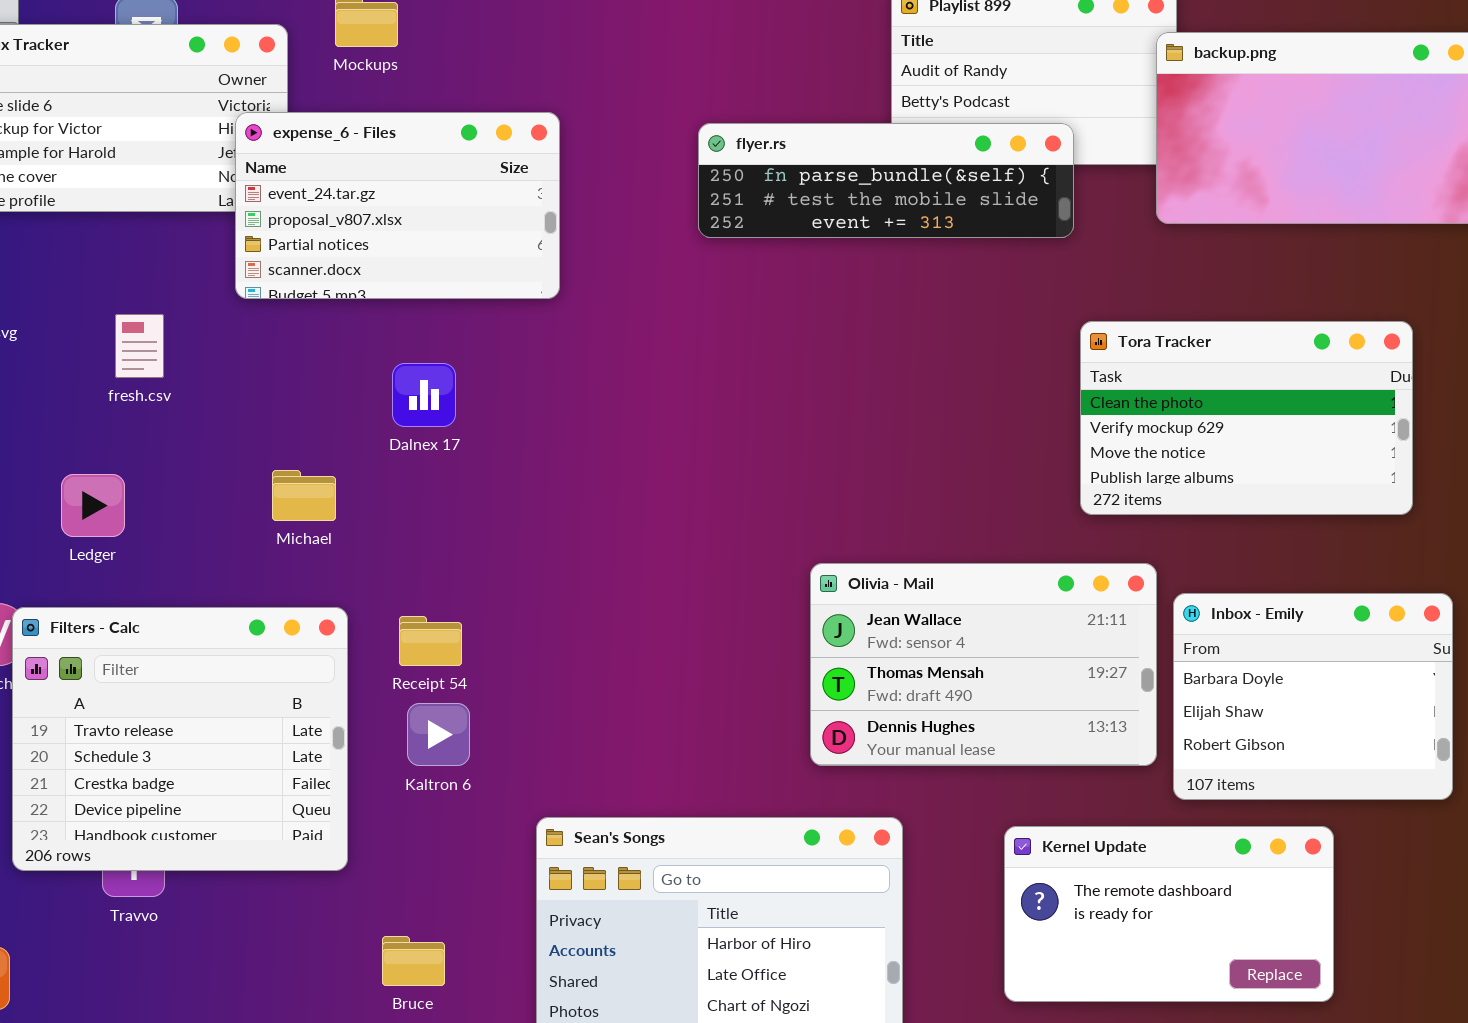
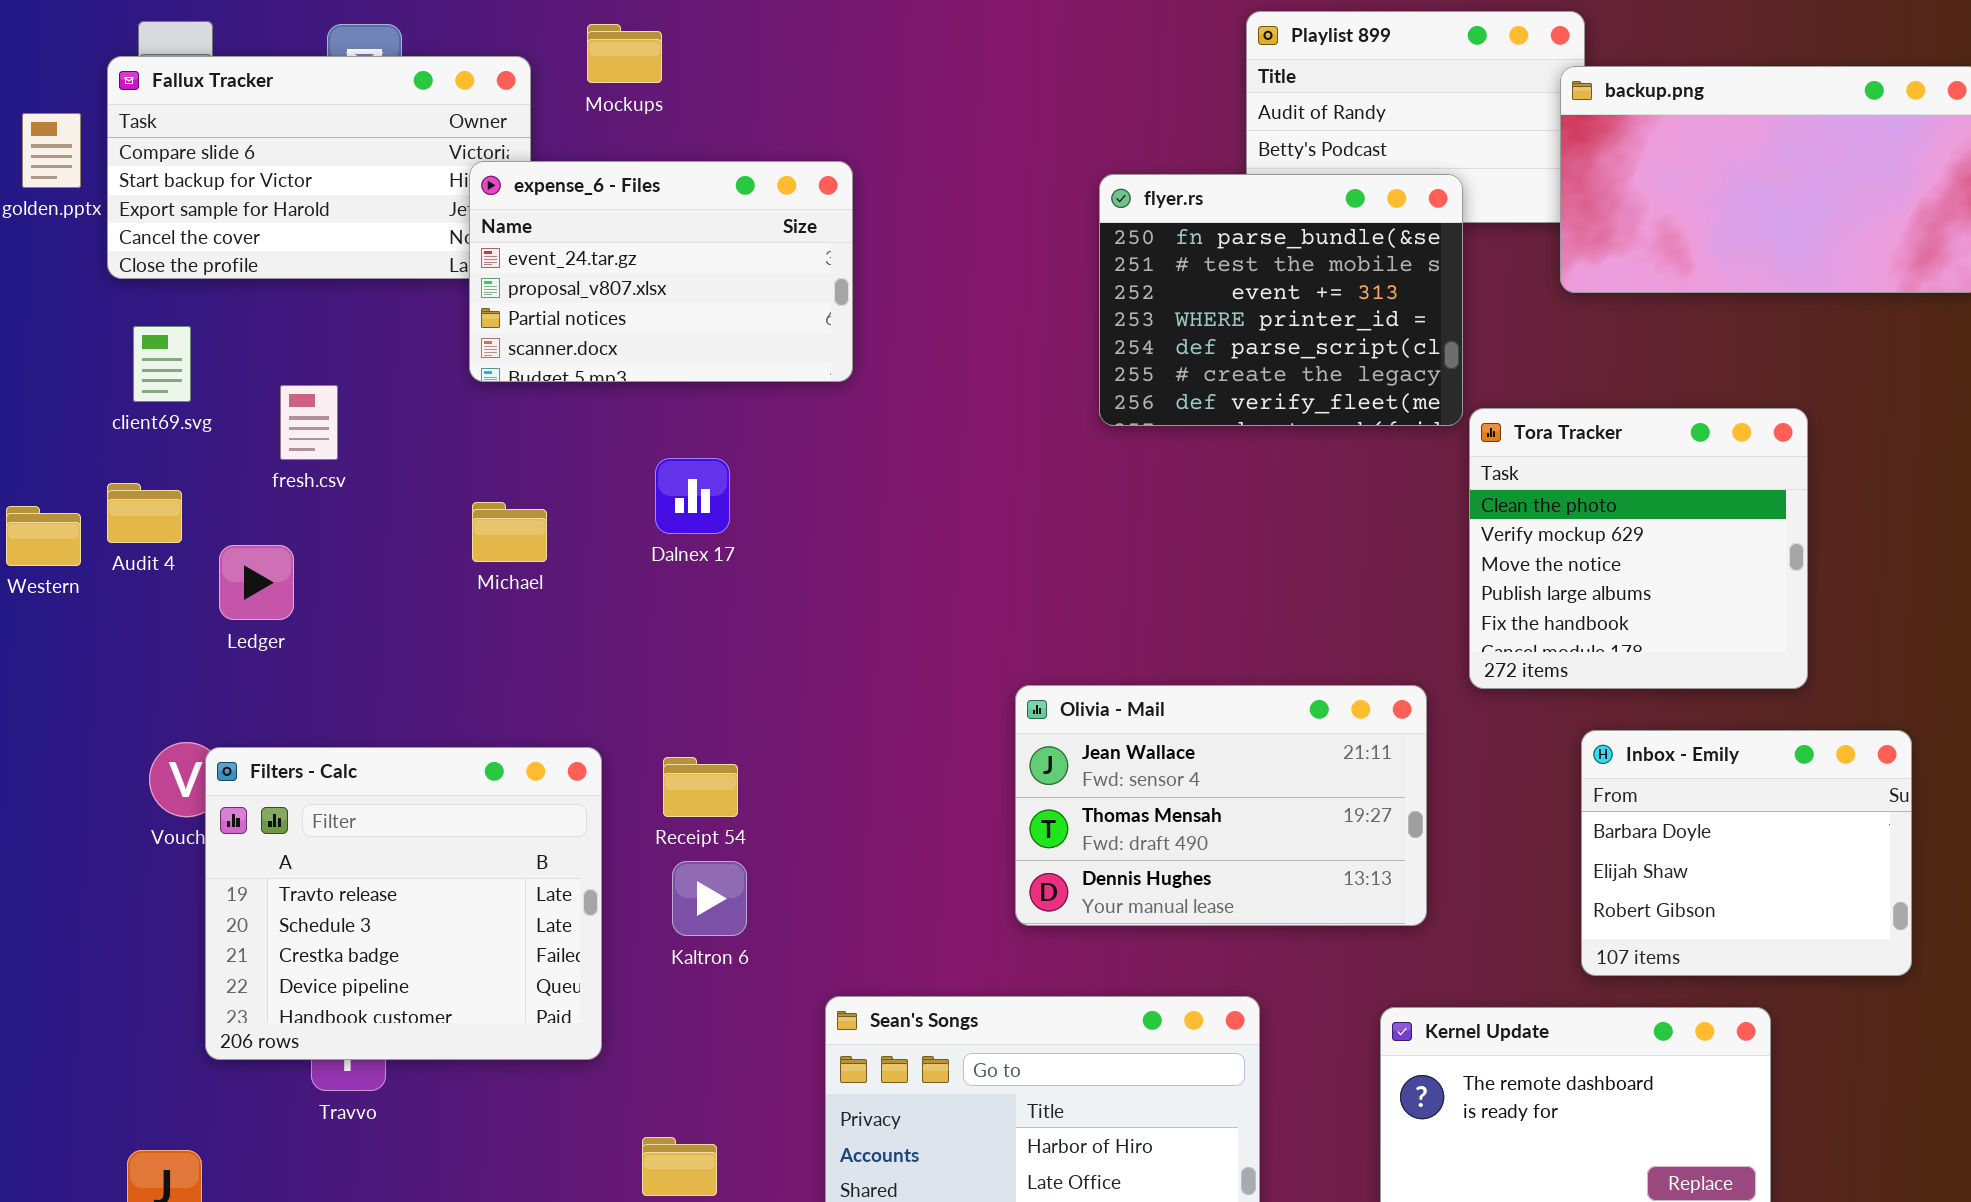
flyer.rs: [698,123,1074,238] -> [1099,174,1463,426], resized
fresh.csv: [115,314,164,378] -> [280,385,338,460], moved
Tora Tracker: [1080,321,1413,515] -> [1469,408,1808,689], resized
Michael: [272,470,336,521] -> [472,502,547,562], moved
Ledger: [61,474,125,537] -> [219,545,294,620], moved
Olivia - Mail: [810,563,1157,766] -> [1015,685,1427,926], moved

